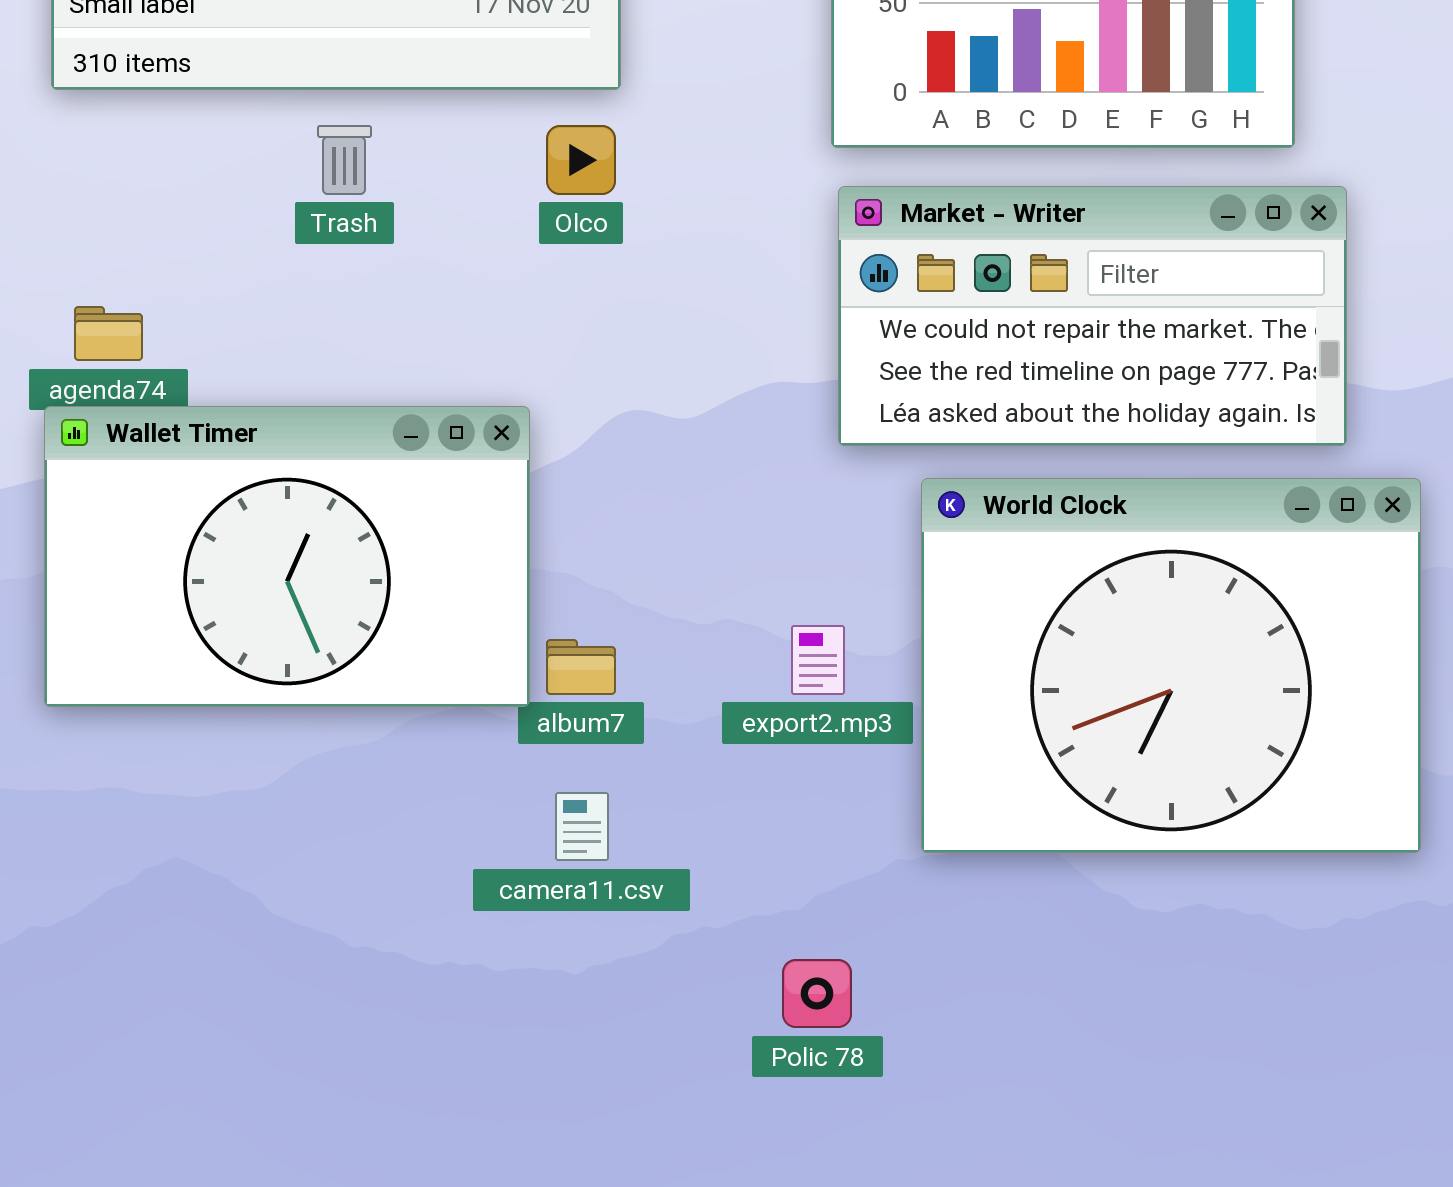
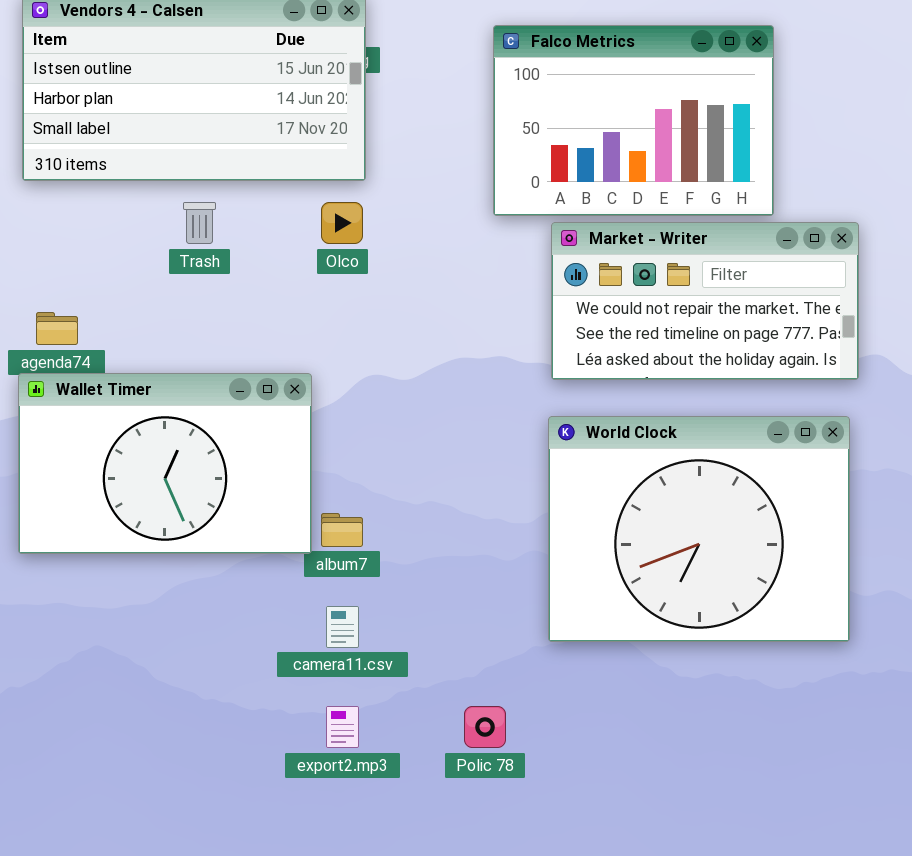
Market - Writer: [838,186,1347,446] -> [551,222,859,380], moved
export2.mp3: [791,625,845,695] -> [326,706,359,748], moved

